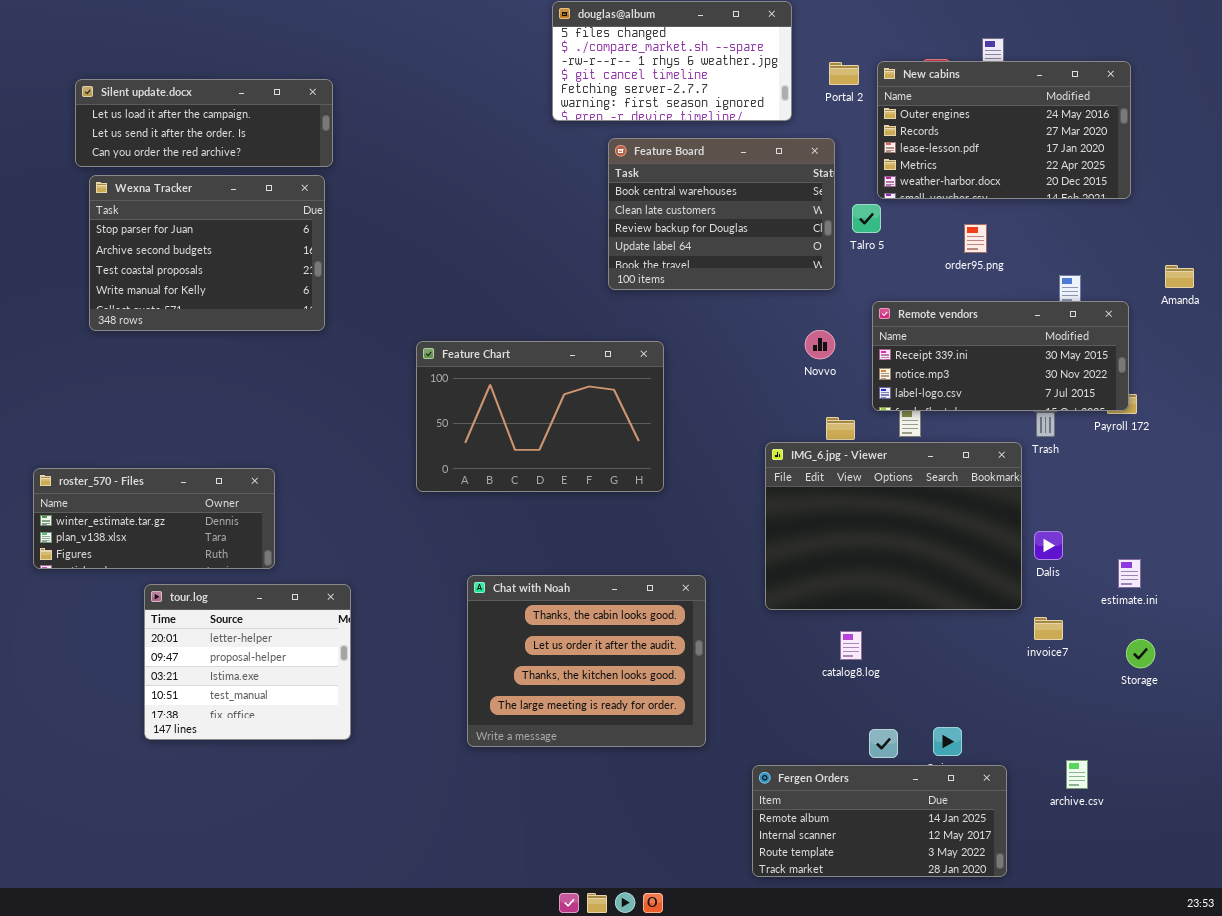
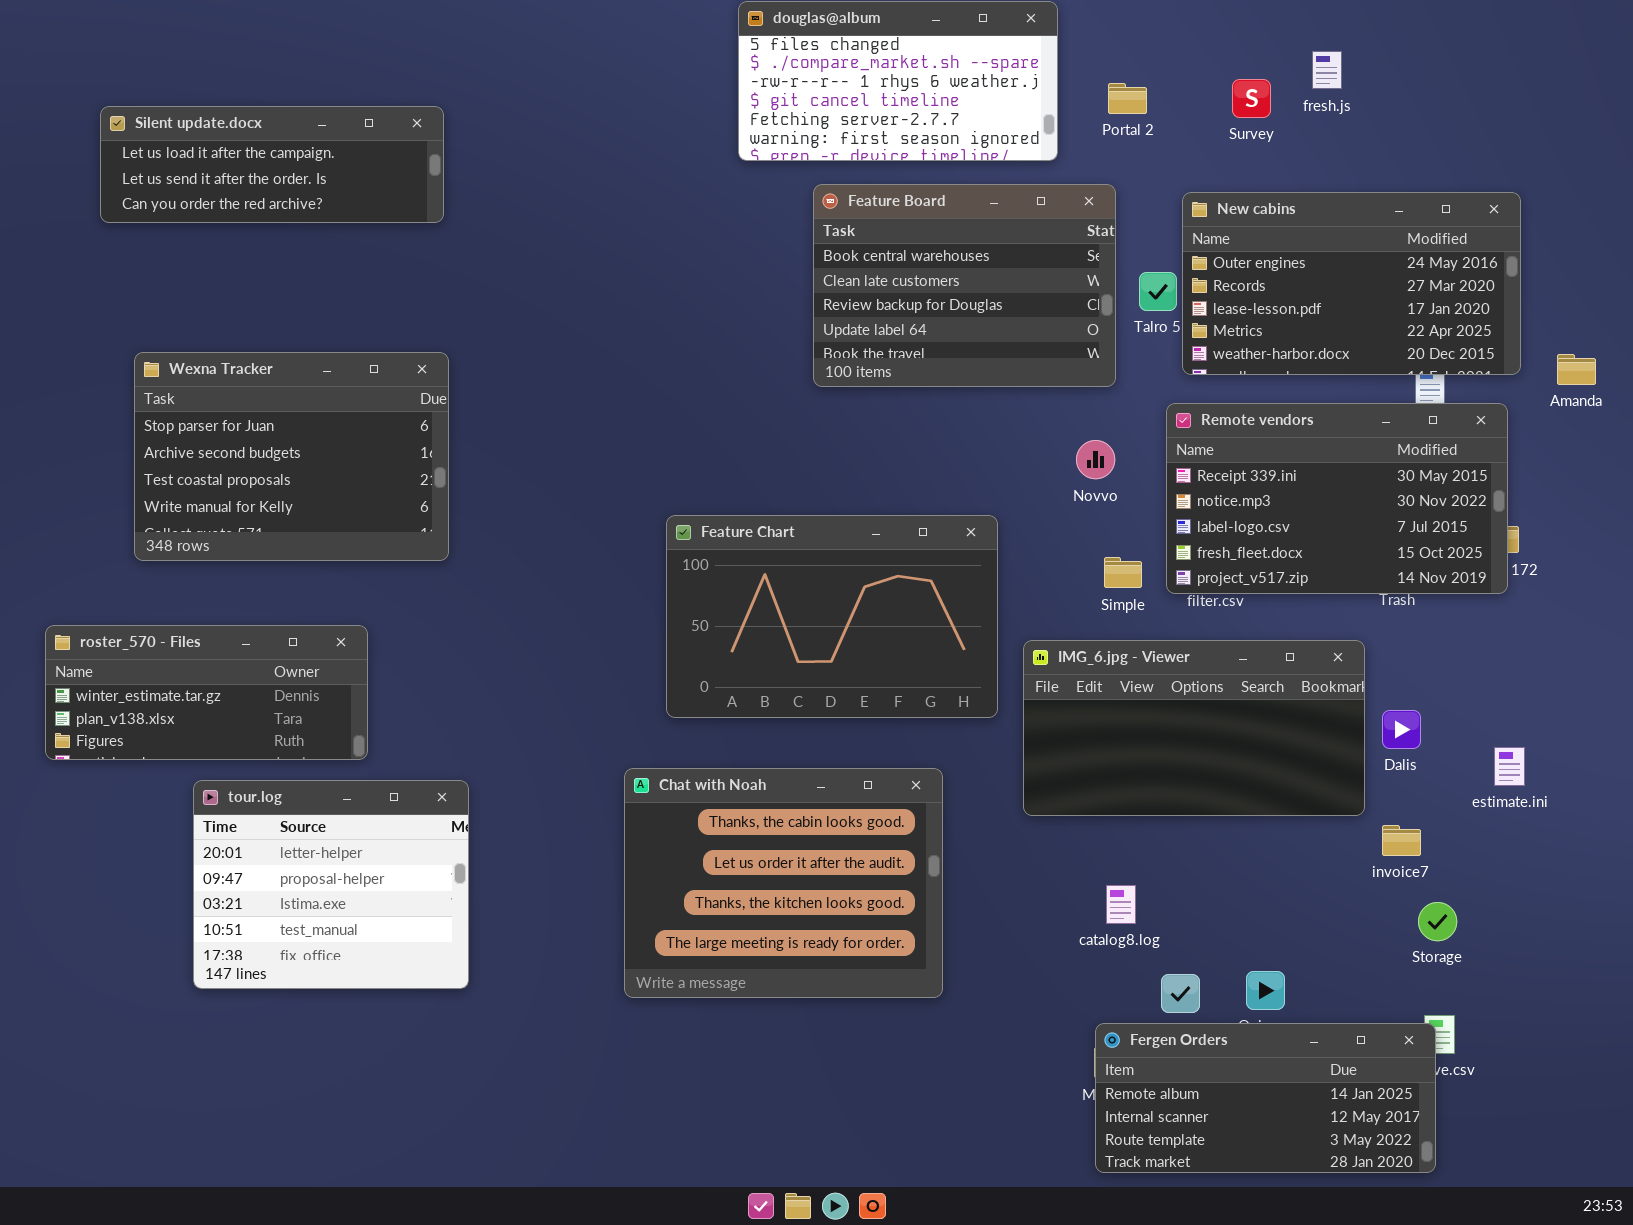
New cabins: [877,61,1131,199] -> [1182,192,1521,375], moved
Wexna Tracker: [89,175,325,331] -> [134,352,449,561], moved
Remote vendors: [872,301,1129,411] -> [1166,403,1508,594], resized
Feature Chart: [416,341,664,492] -> [666,515,998,718], moved
IMG_6.jpg - Viewer: [765,442,1022,610] -> [1023,640,1365,816], resized
catalog8.log: [840,631,862,660] -> [1106,885,1136,924], moved
Storage: [1126,639,1155,668] -> [1418,902,1457,941], moved
Fergen Orders: [752,765,1007,877] -> [1095,1023,1436,1173], moved

